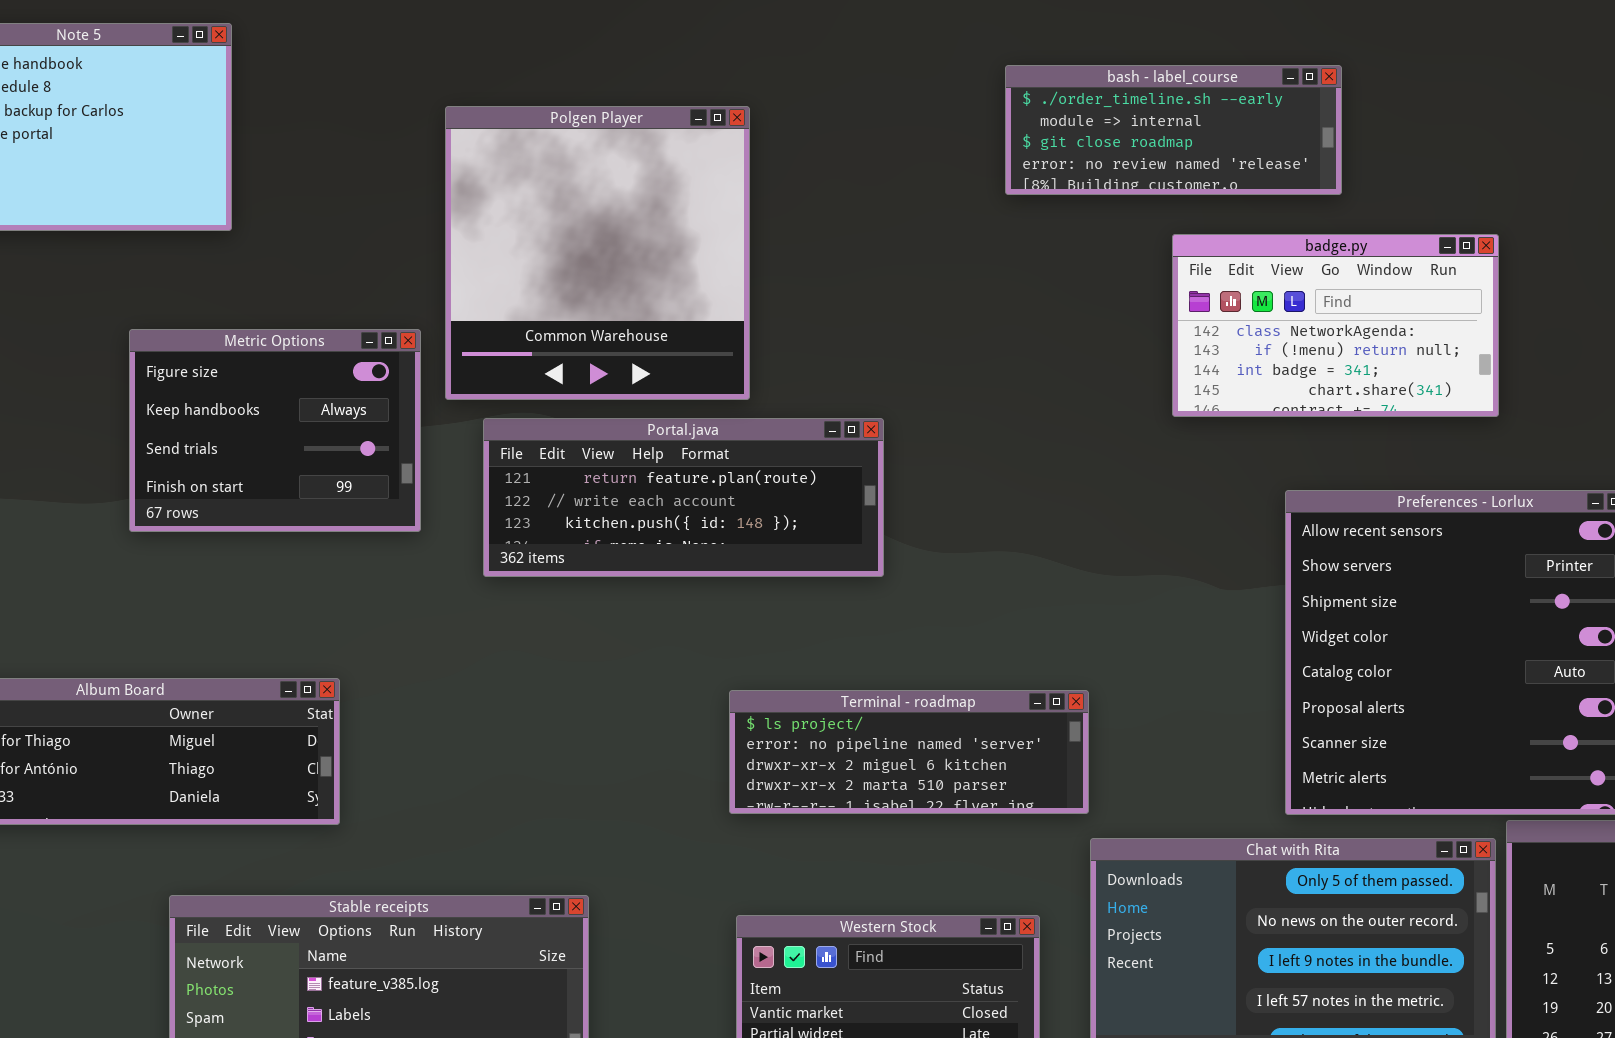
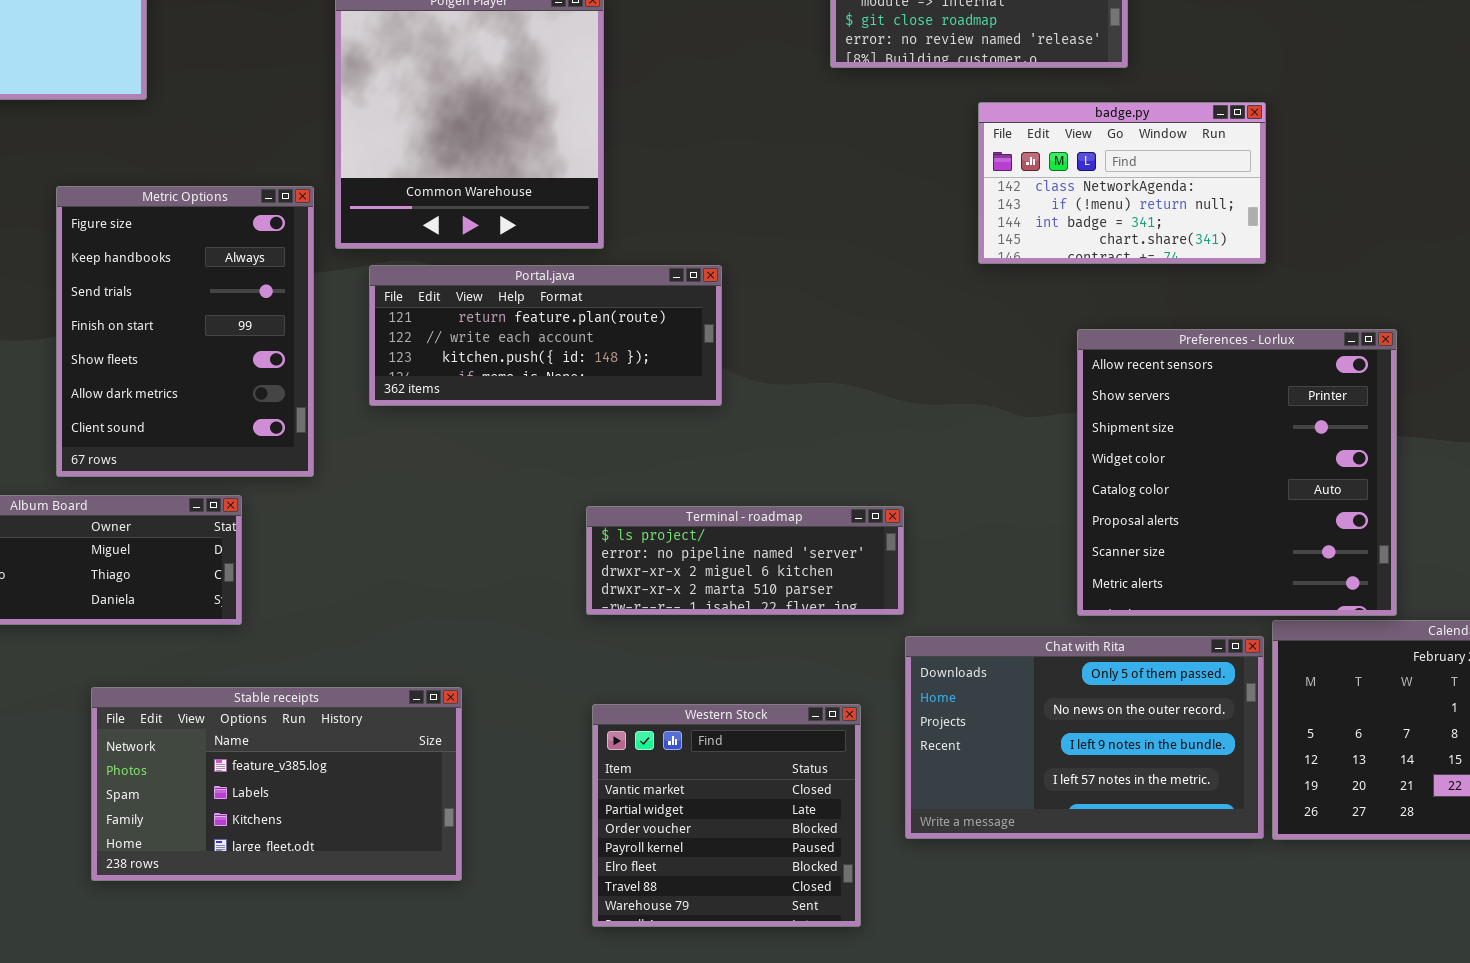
Metric Options: [129,329,421,532] -> [56,186,314,477], resized

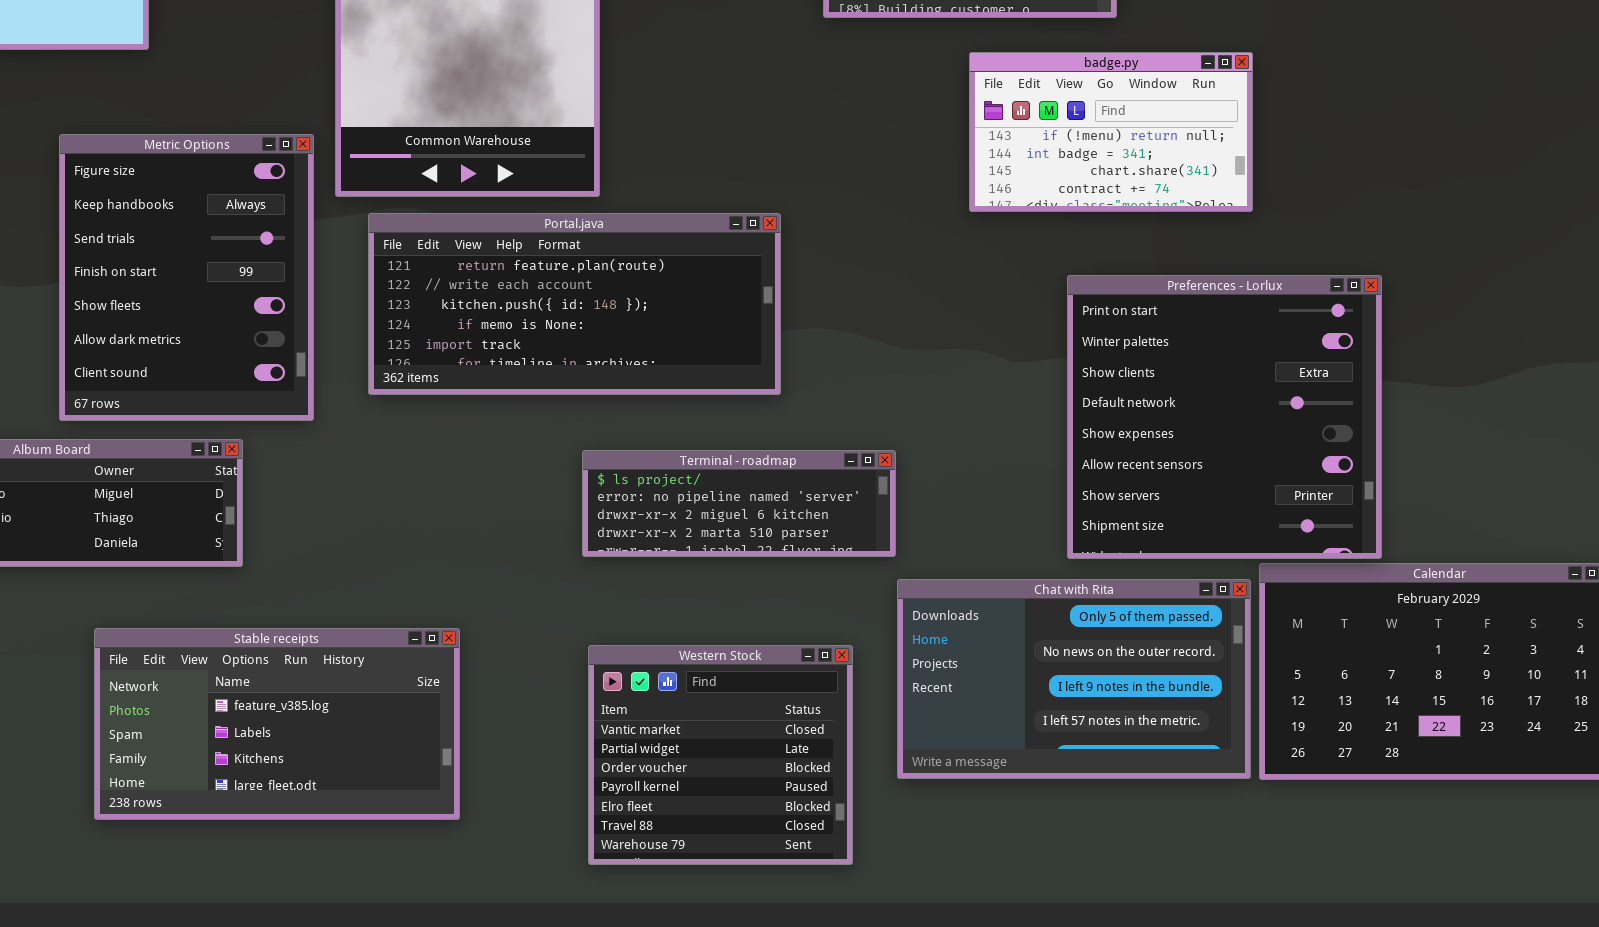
badge.py: [978,102,1266,264] -> [969,52,1253,212], scrolled down 1 row
Portal.java: [369,265,722,406] -> [368,213,781,395], resized
Preferences - Lorlux: [1077,329,1397,616] -> [1067,275,1382,559], scrolled up 5 rows

